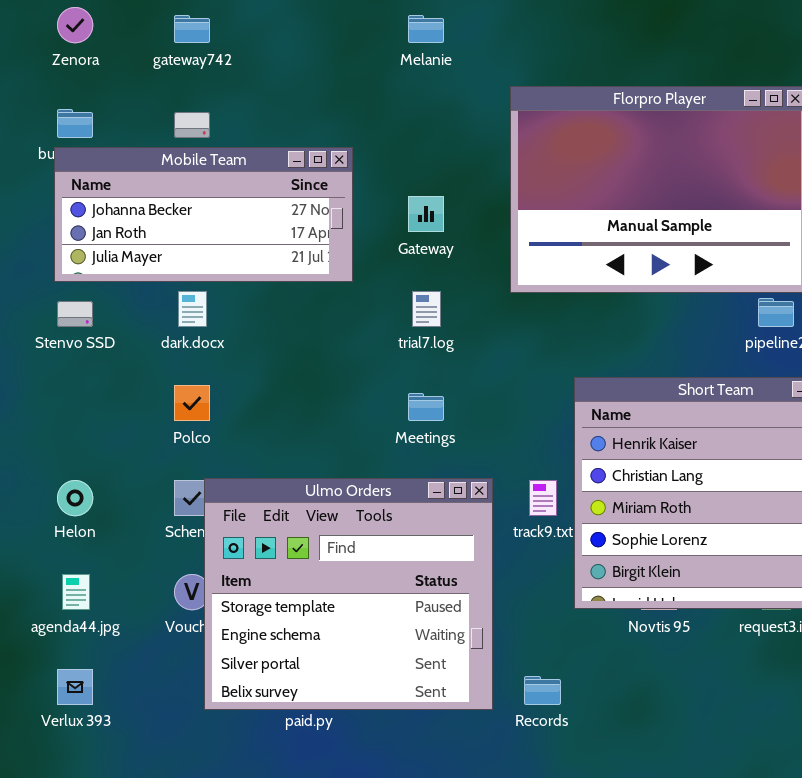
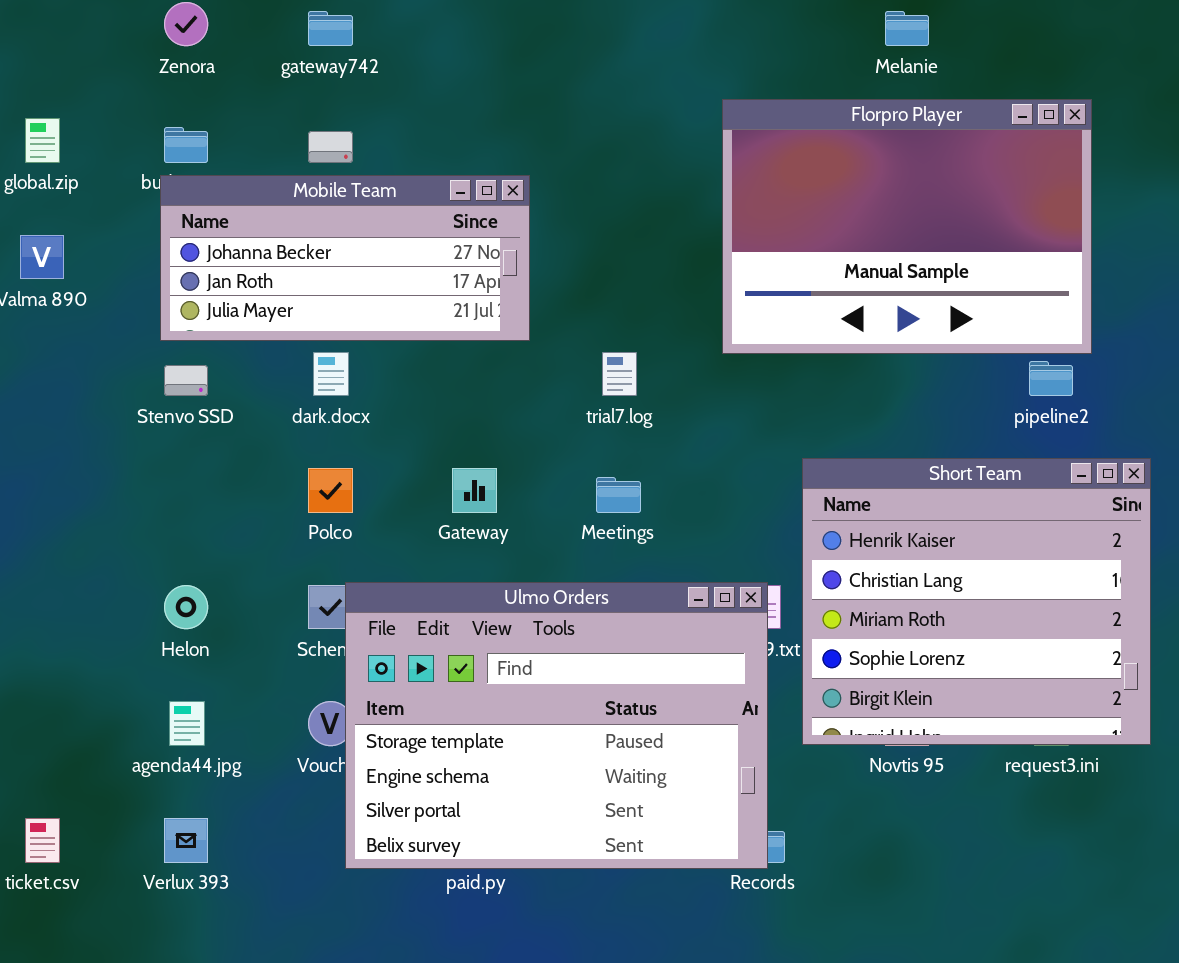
Melanie: [408,15,444,43] -> [885,11,929,46], moved
Gateway: [408,196,444,232] -> [452,468,497,513], moved
Ulmo Orders: [204,478,493,710] -> [345,582,768,869], resized

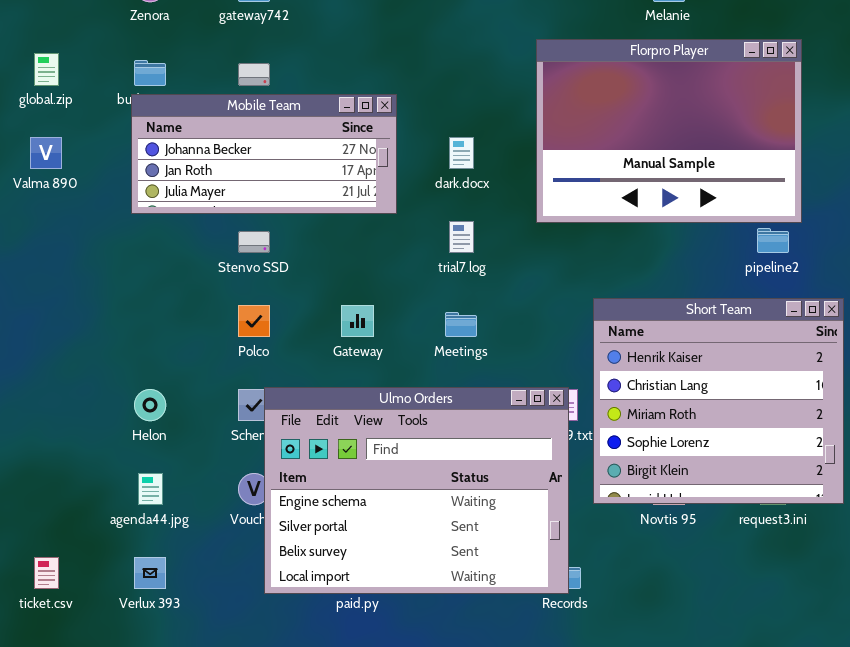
dark.docx: [313,352,349,396] -> [449,137,474,169], moved
Stenvo SSD: [164,365,208,396] -> [238,231,270,253], moved
Ulmo Orders: [345,582,768,869] -> [264,387,569,594], scrolled down 1 row

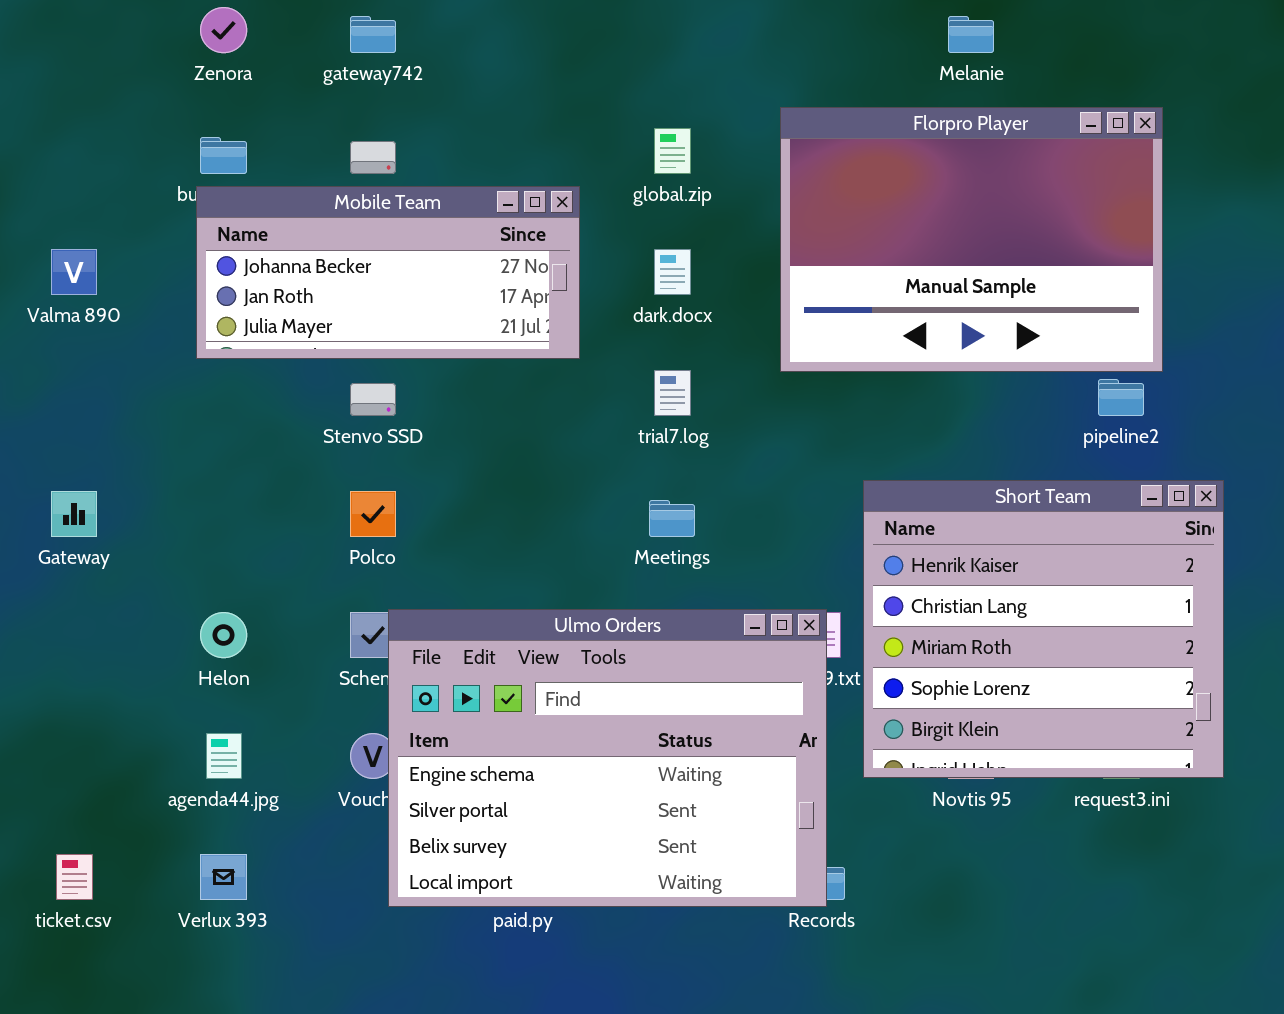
global.zip: [34,53,59,86] -> [654,128,691,174], moved
Gateway: [341,305,374,337] -> [51,491,97,537], moved

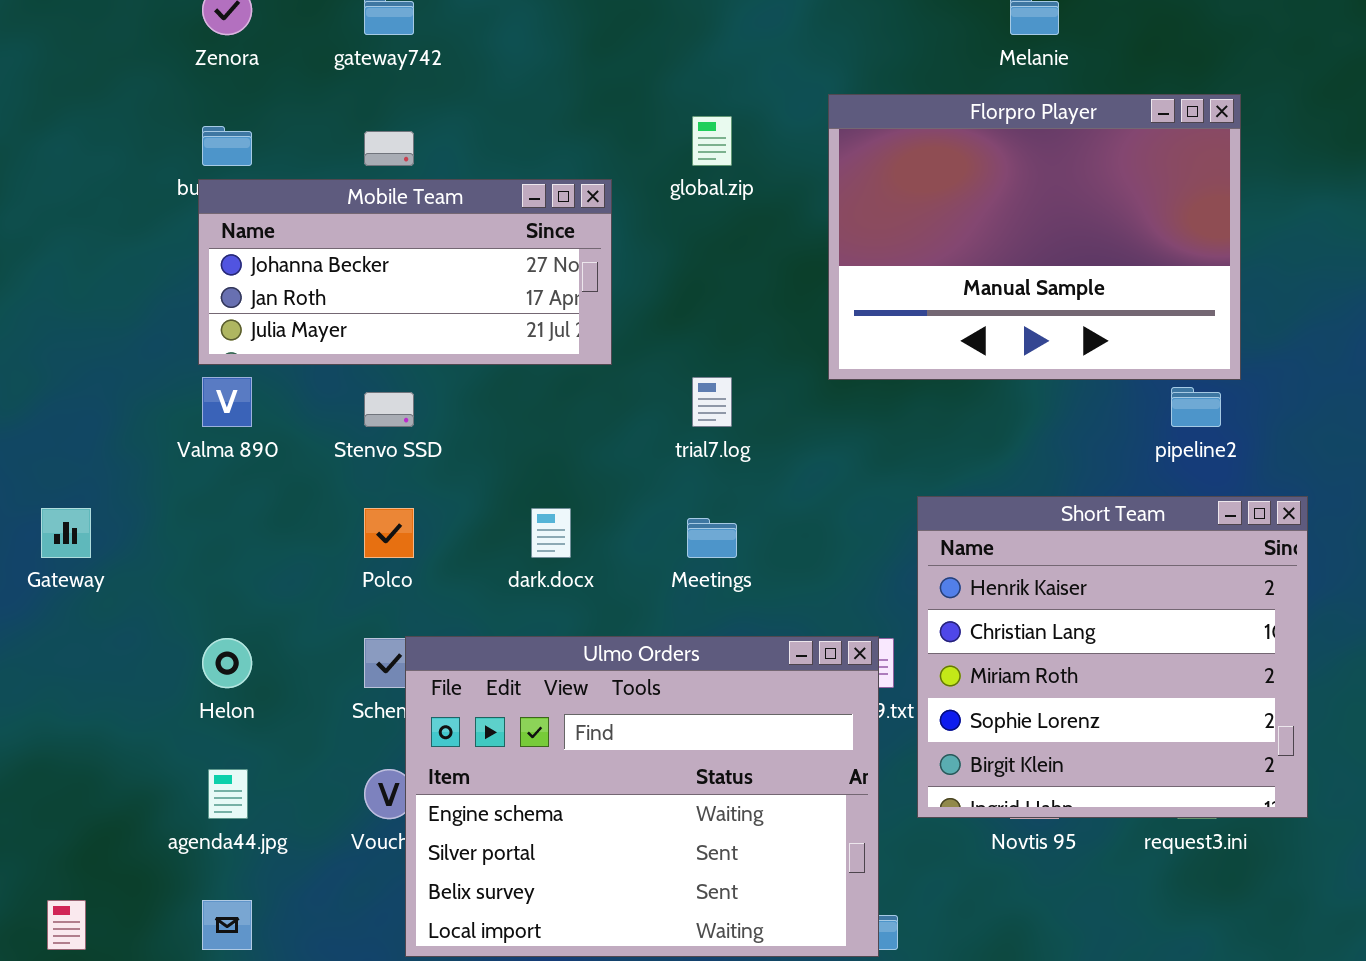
Valma 890: [51,249,97,295] -> [202,377,252,427], moved
dark.docx: [654,249,691,295] -> [531,508,571,558], moved

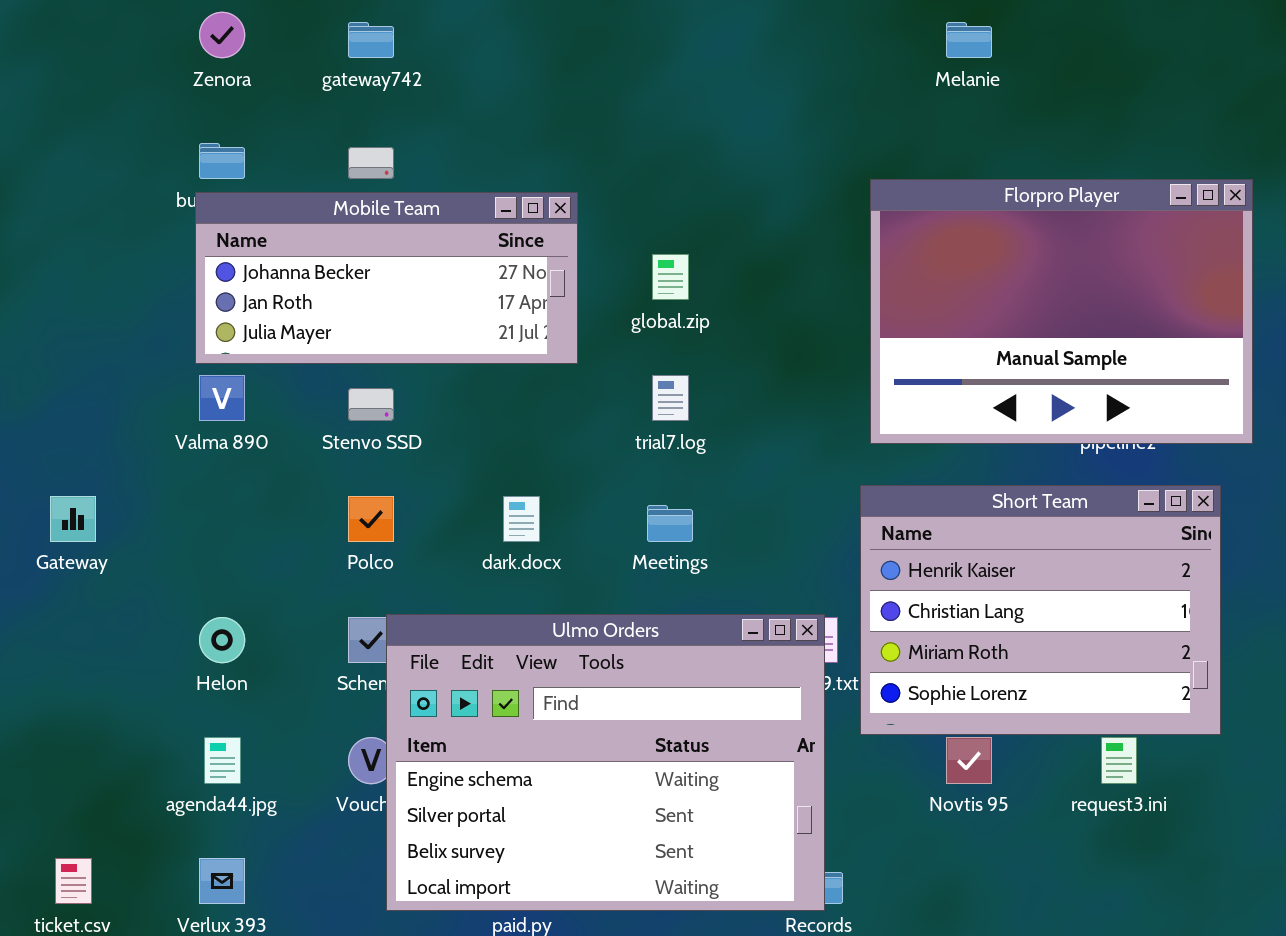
Florpro Player: [828,94,1241,380] -> [870,179,1253,444], moved
global.zip: [692,116,732,166] -> [652,254,689,300], moved
Short Team: [917,496,1308,818] -> [860,485,1221,735], resized

